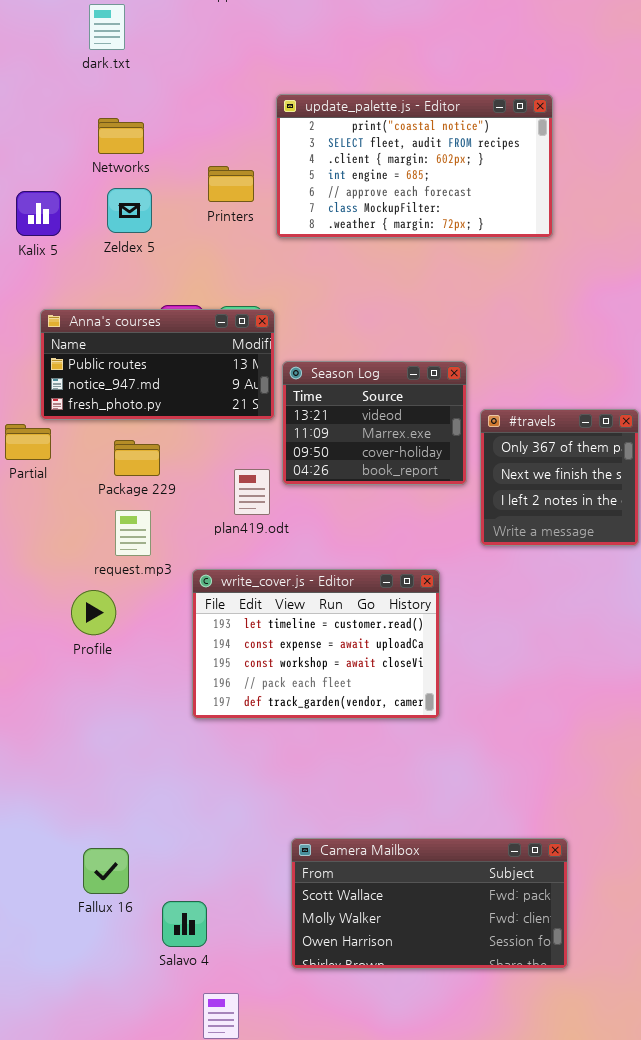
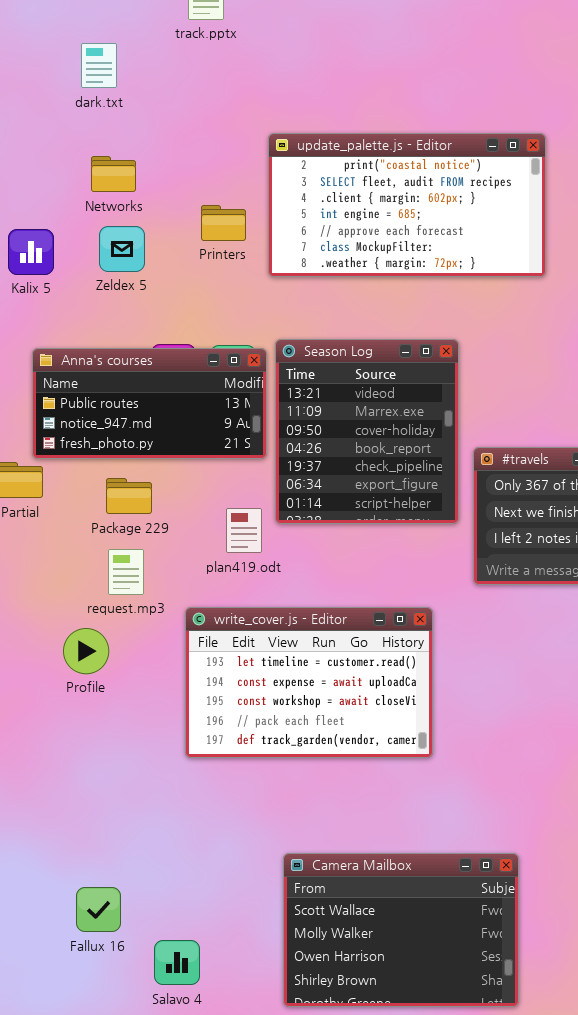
Season Log: [282,361,467,485] -> [275,339,459,524], resized
Camera Mailbox: [291,838,568,969] -> [283,853,519,1007], resized

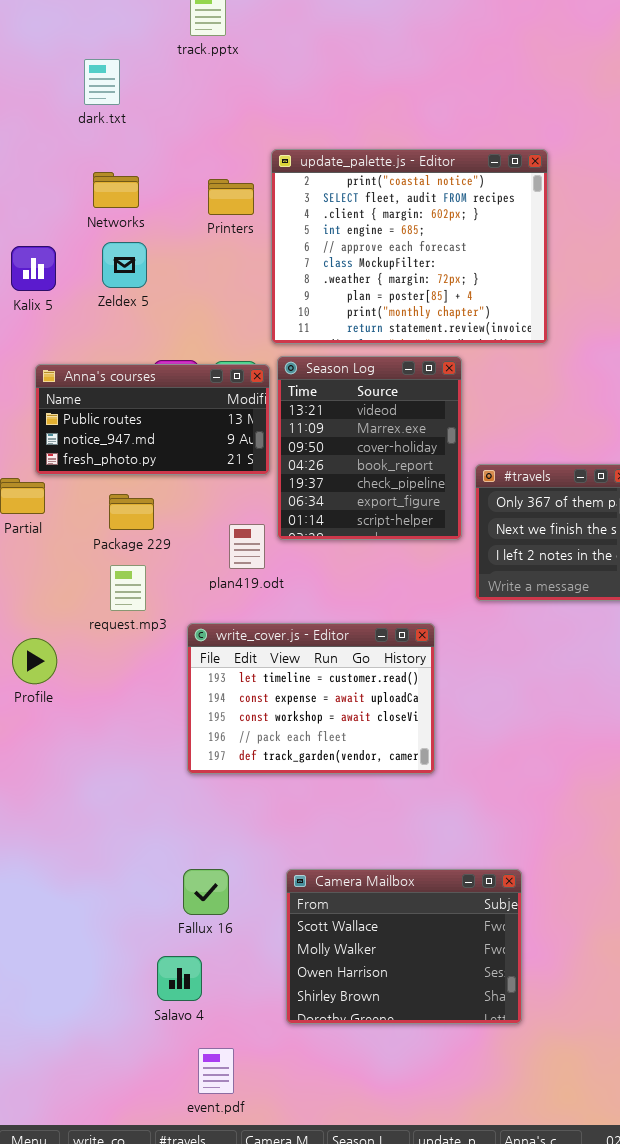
update_palette.js - Editor: [268,133,546,277] -> [271,149,548,344], resized
Printers: [201,205,246,241] -> [208,179,254,215], moved
Profile: [63,628,109,674] -> [12,638,57,684], moved
Fallux 16: [76,887,121,932] -> [183,869,229,915], moved

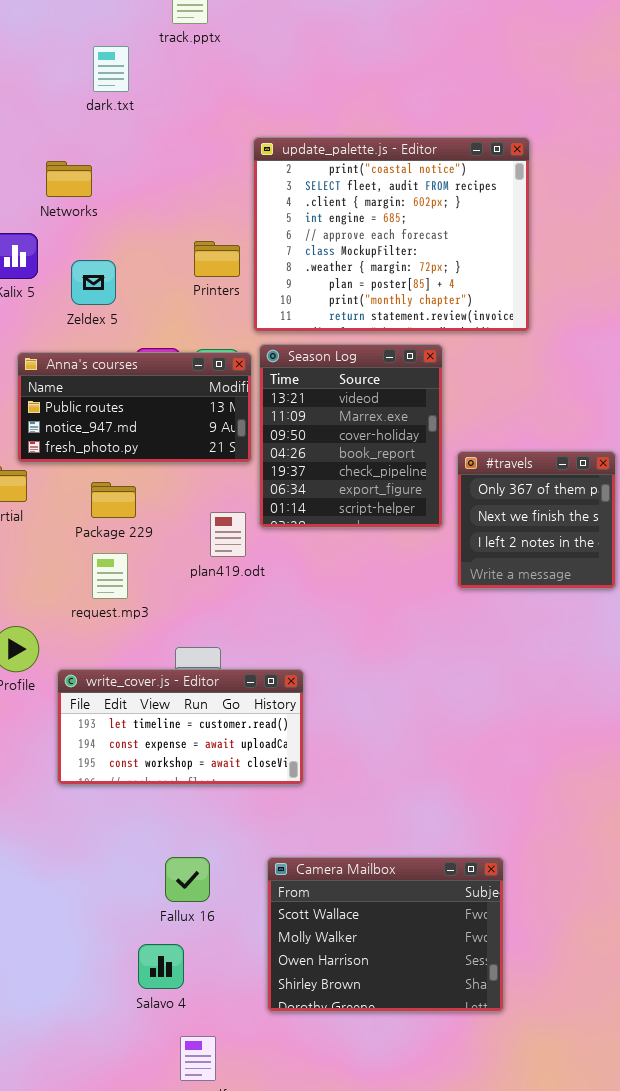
dark.txt: [84,59,120,105] -> [93,46,129,92], moved
Networks: [93,172,139,208] -> [46,161,92,197], moved
Printers: [208,179,254,215] -> [194,241,240,277], moved
Zeldex 5: [102,242,147,288] -> [71,260,116,305], moved
write_cover.js - Editor: [187,623,435,774] -> [57,669,304,785], moved, resized

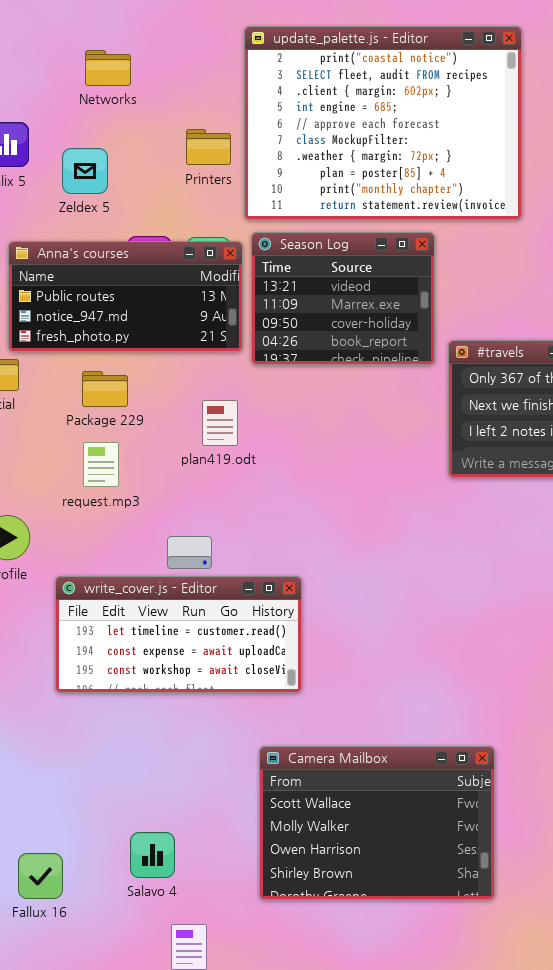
Networks: [46,161,92,197] -> [85,50,131,86], moved
Season Log: [259,344,443,528] -> [251,232,435,365], resized
write_cover.js - Editor: [57,669,304,785] -> [55,576,302,693], moved
Fallux 16: [165,857,210,902] -> [18,853,63,899], moved

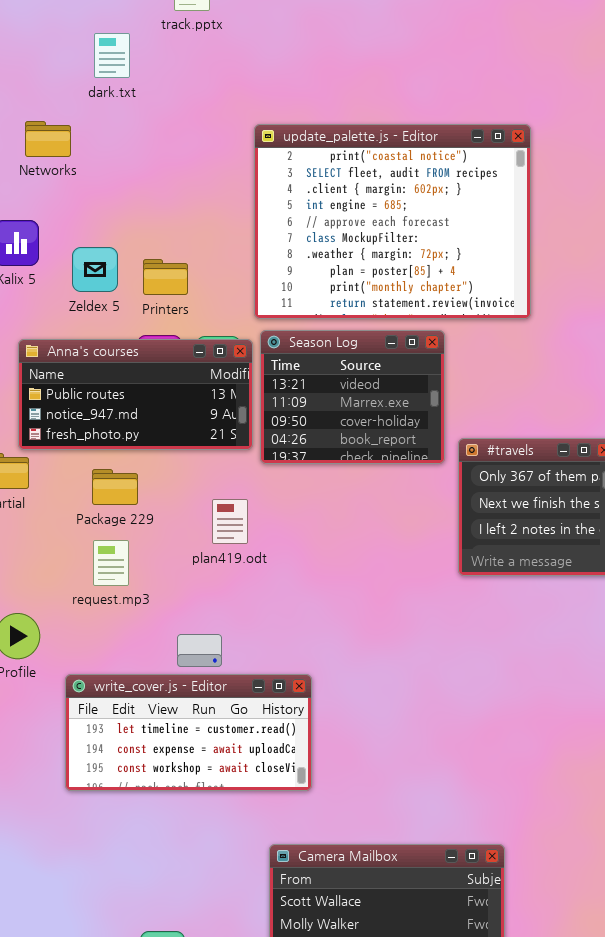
Networks: [85,50,131,86] -> [25,121,71,157], moved
Printers: [186,129,231,165] -> [143,259,188,295], moved

